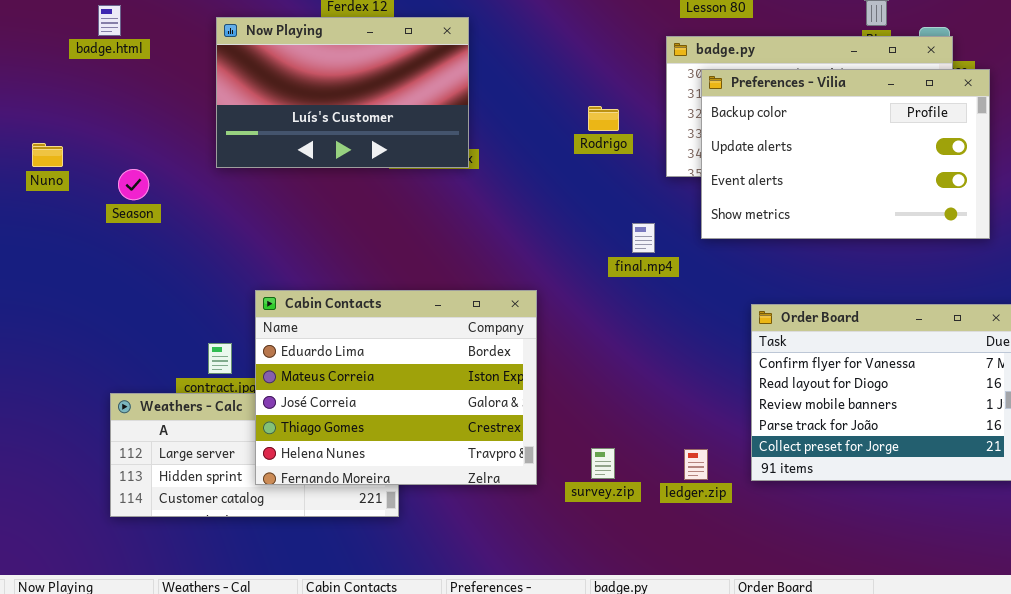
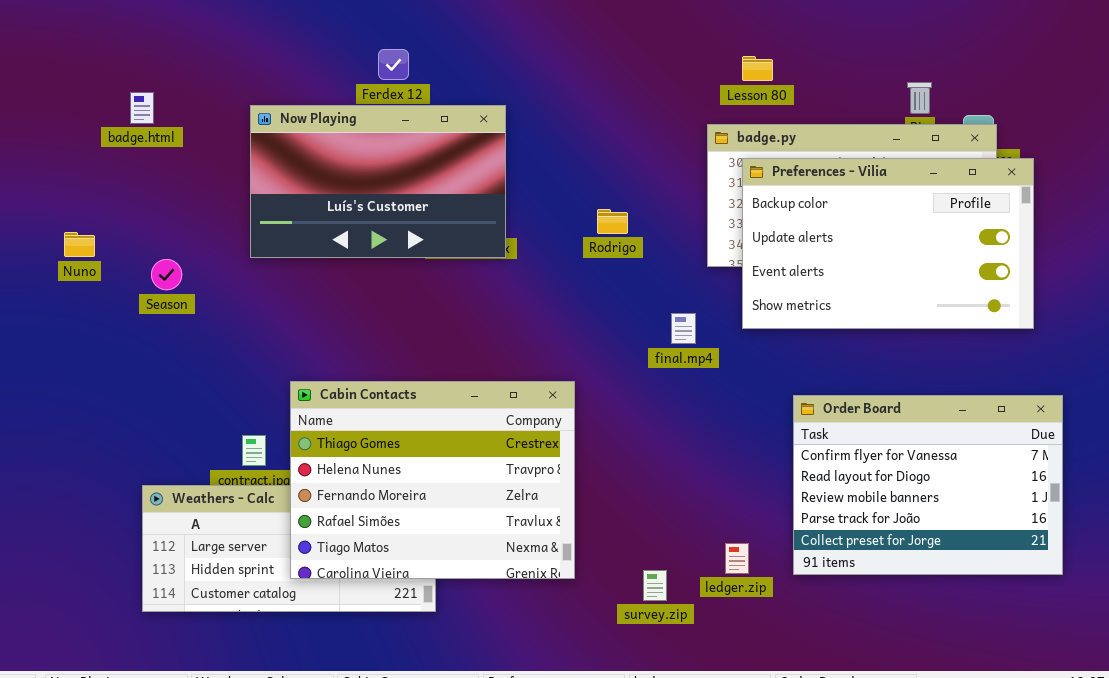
Rodrigo: [588,106,619,131] -> [597,209,628,234], moved
Cabin Contacts: [255,290,537,485] -> [290,381,575,579], scrolled down 3 rows
survey.zip: [591,448,615,479] -> [643,570,667,601], moved

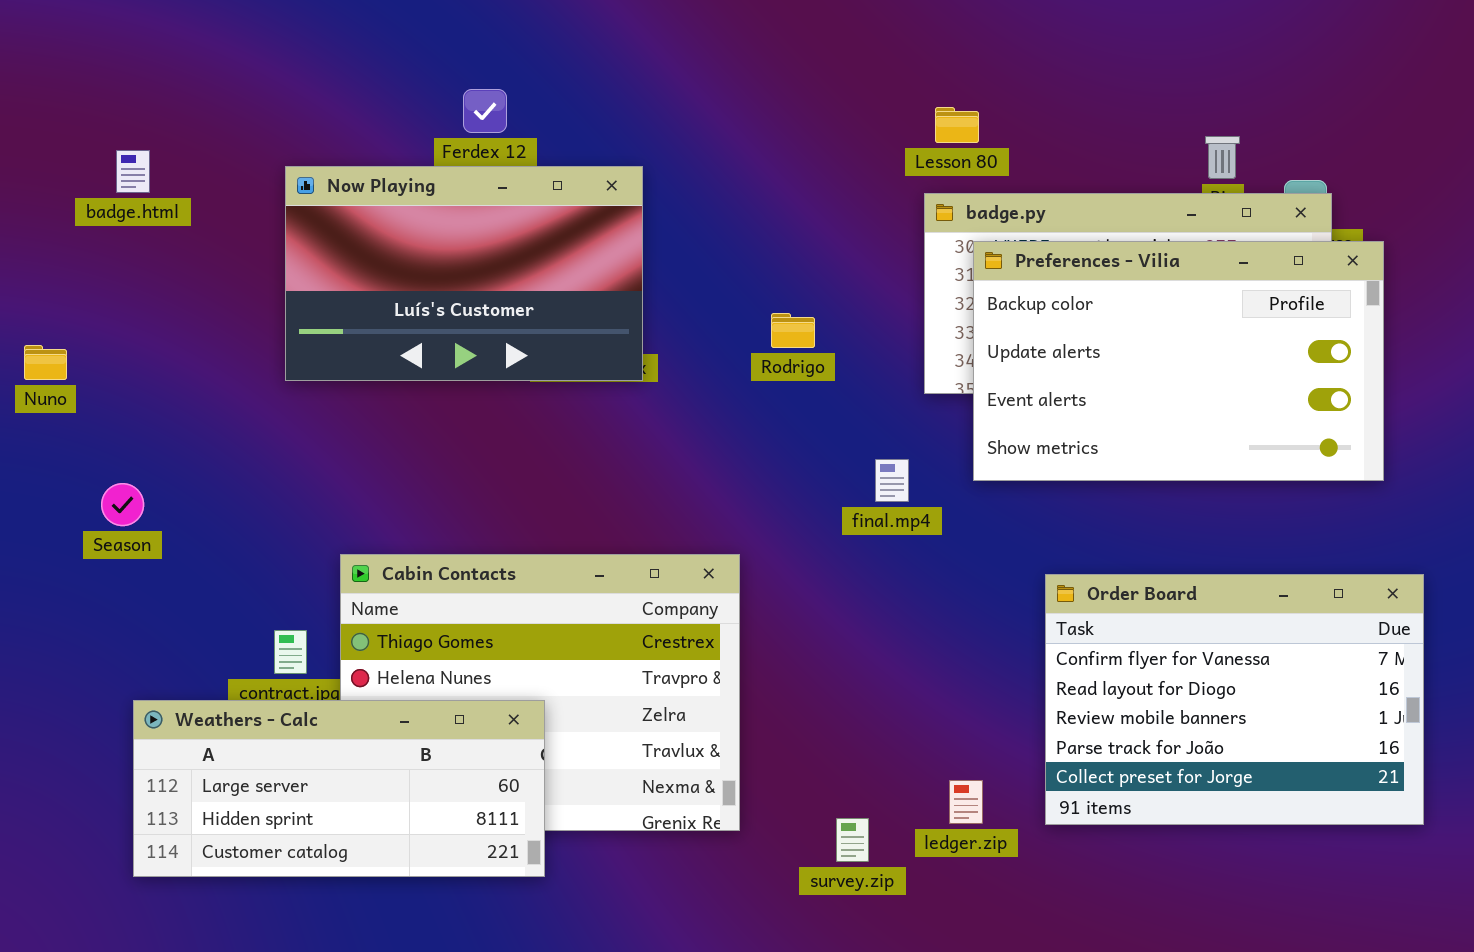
Lesson 80: [742,56,773,81] -> [935,107,979,143], moved
Season: [151,259,182,290] -> [101,483,144,526], moved
Weathers - Calc: [142,485,436,612] -> [133,700,545,877], raised

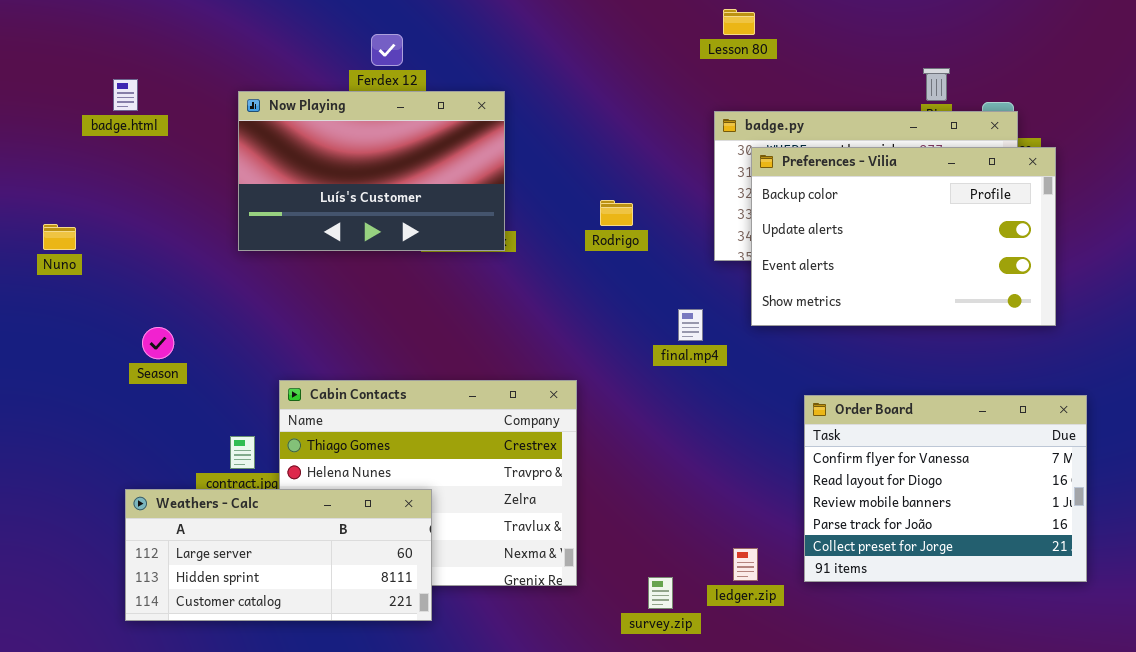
Lesson 80: [935,107,979,143] -> [723,9,755,35], moved
Season: [101,483,144,526] -> [142,327,174,359], moved

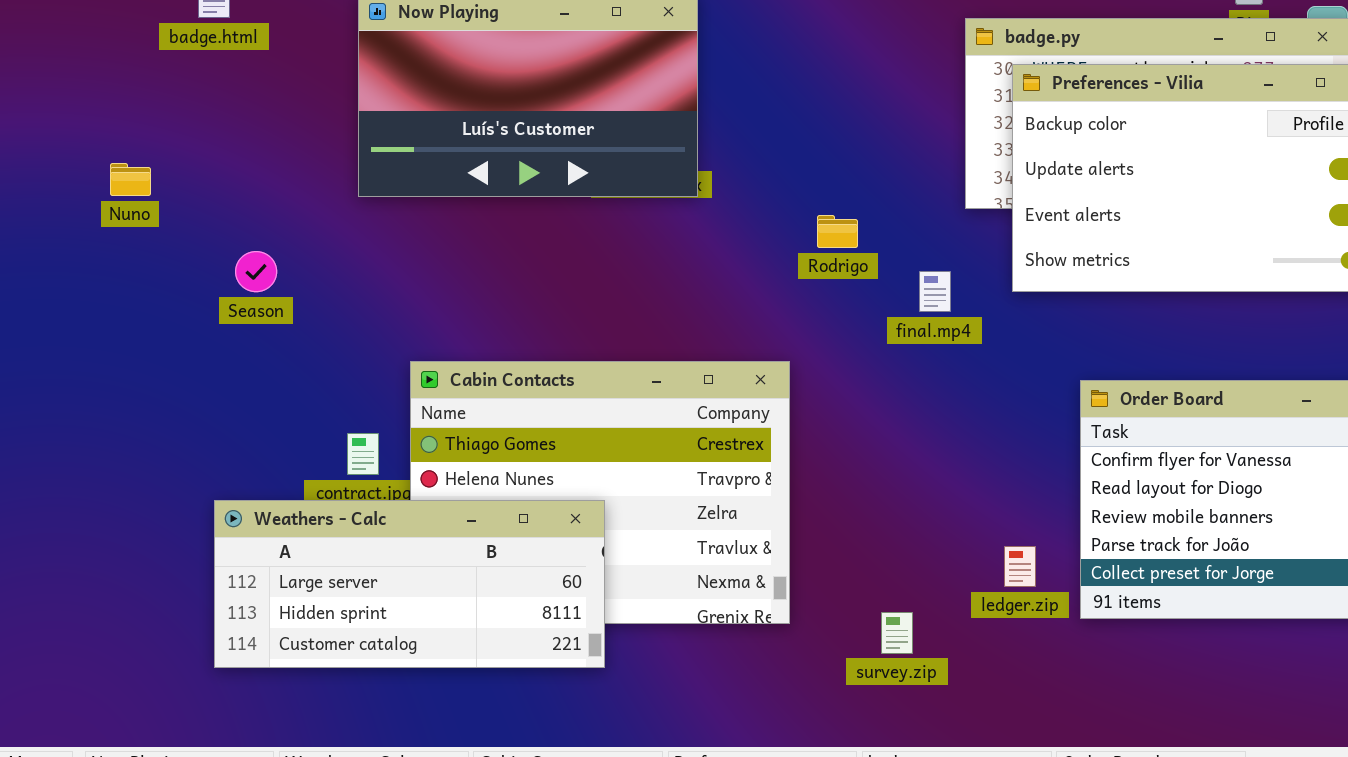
Rodrigo: [600,200,633,226] -> [817,215,858,248], moved
Season: [142,327,174,359] -> [235,251,277,292], moved
ledger.zip: [733,548,758,581] -> [1004,546,1036,587], moved

